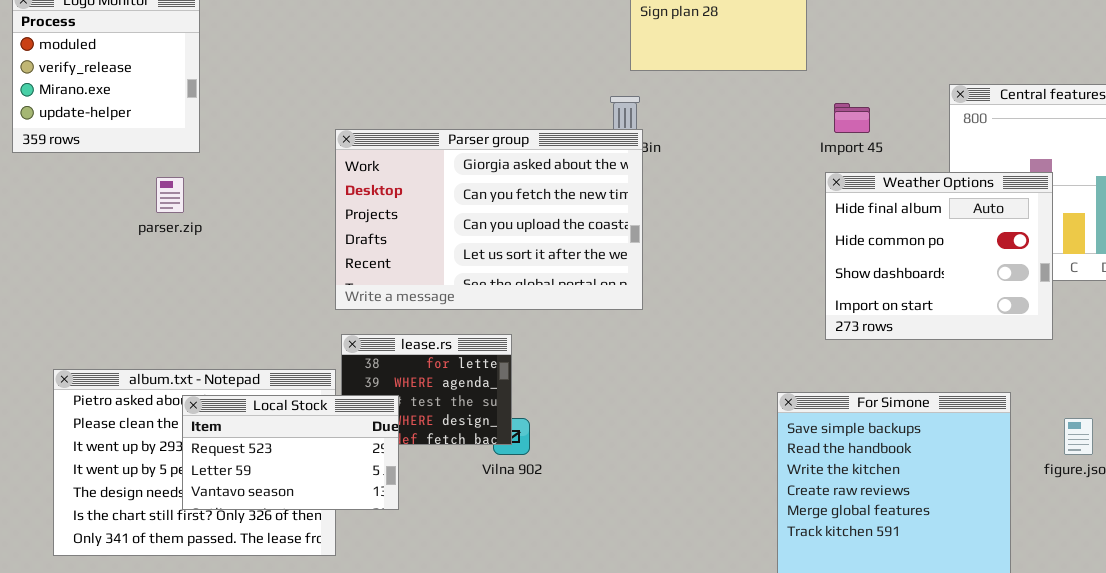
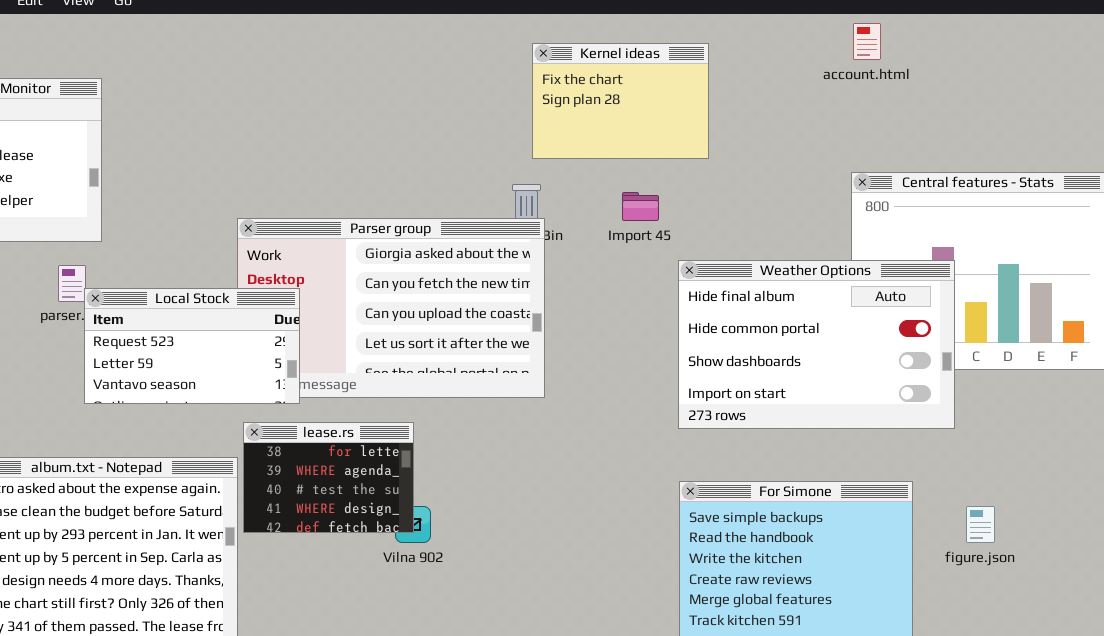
Import 45: [834,103,870,133] -> [622,192,659,221], moved
Weather Options: [825,172,1053,340] -> [678,260,955,429], resized
Local Stock: [182,395,399,510] -> [84,288,300,404], moved

